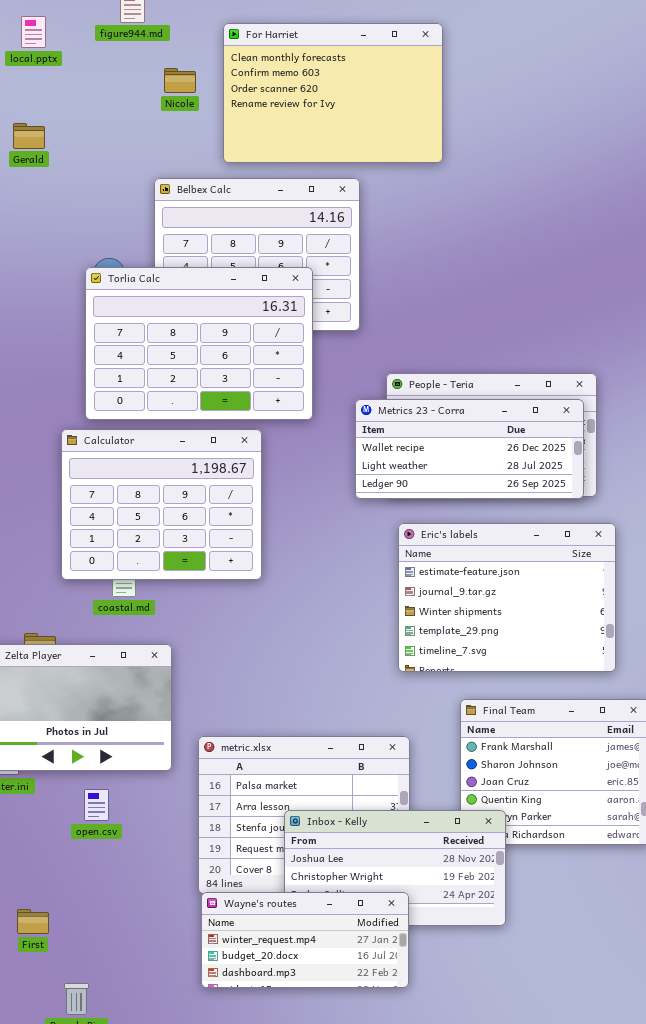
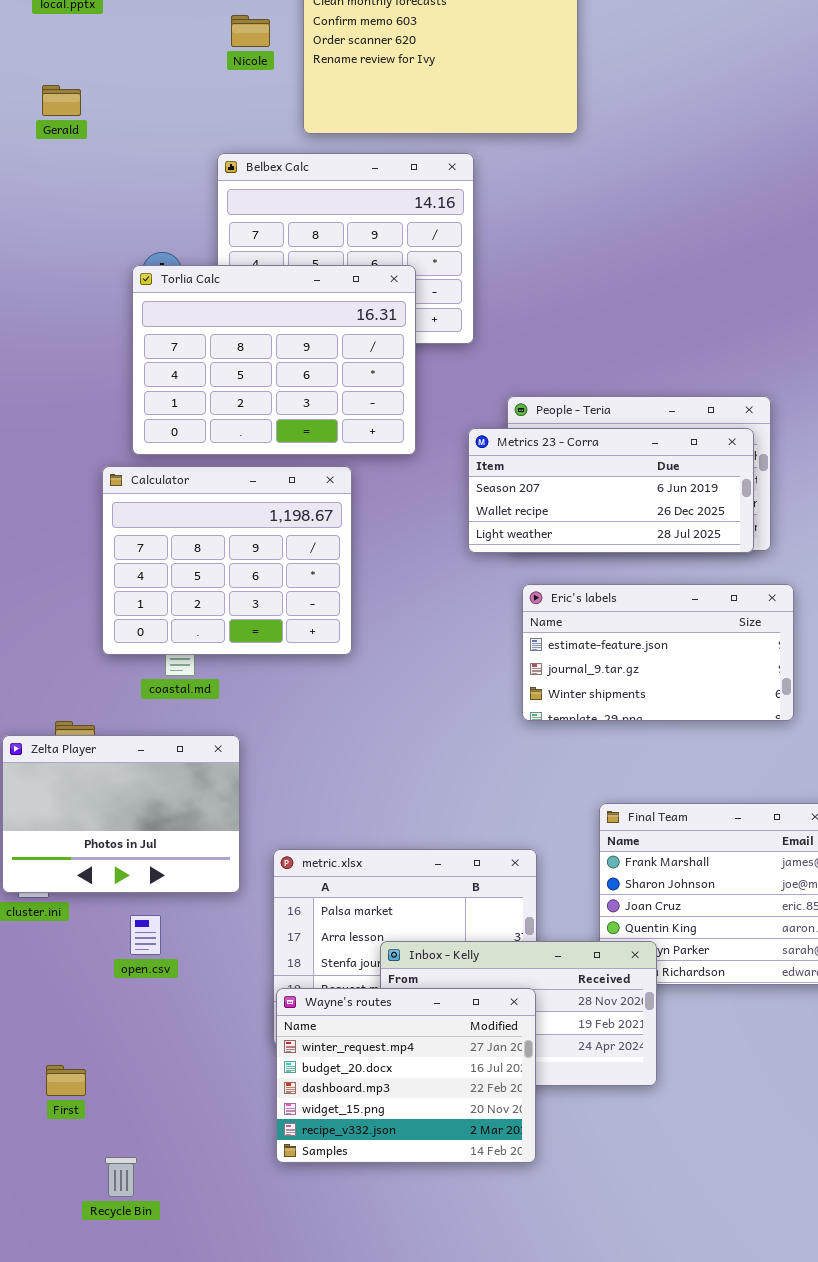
Metrics 23 - Corra: [355,399,584,499] -> [468,428,754,553], scrolled up 1 row
Eric's labels: [398,523,616,672] -> [522,584,794,721], resized
Wayne's routes: [201,892,409,988] -> [276,988,536,1163], resized

